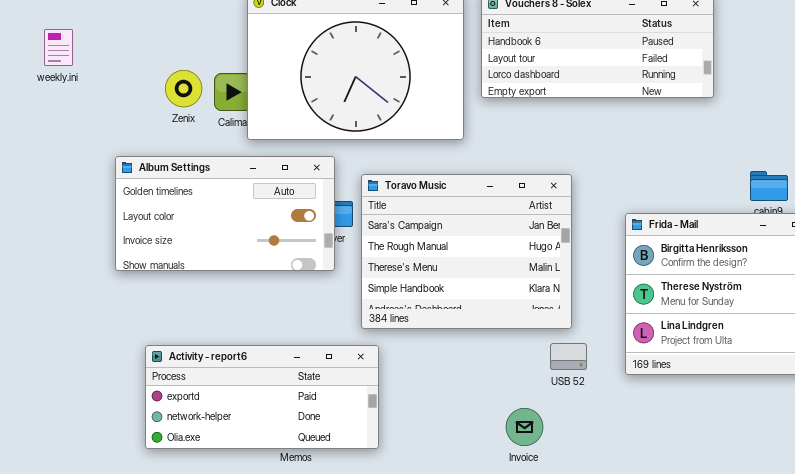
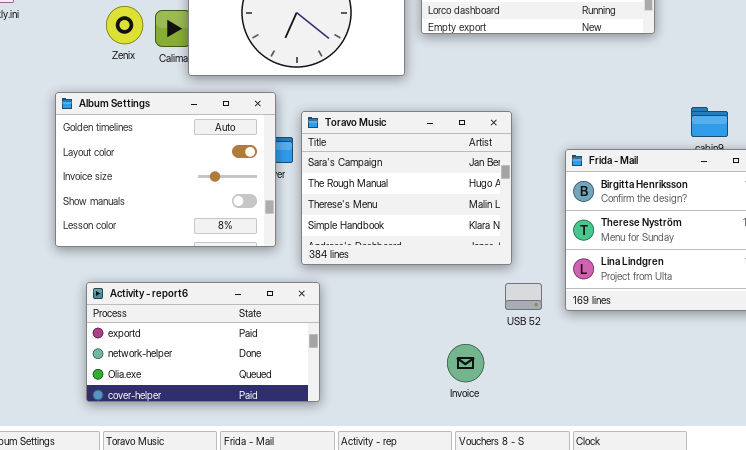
Album Settings: [115,156,335,271] -> [55,92,276,247], resized
USB 52: [550,343,587,370] -> [505,283,542,310], moved
Activity - report6: [145,345,379,449] -> [86,282,320,402], resized

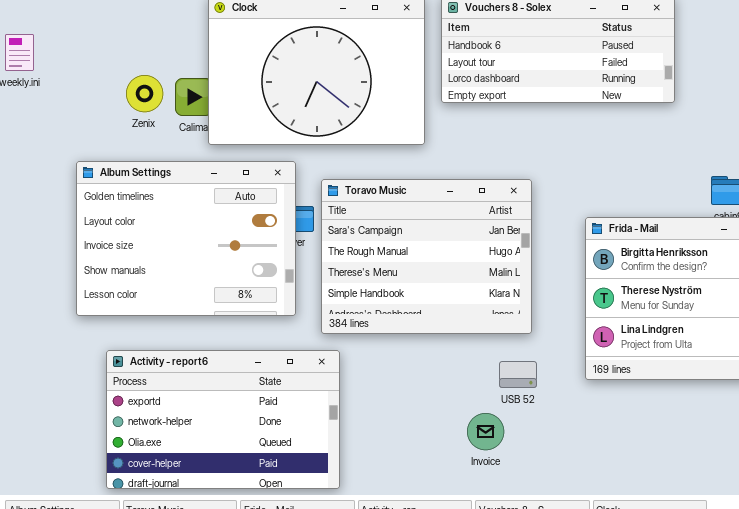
Activity - report6: [86,282,320,402] -> [106,350,340,489], resized
USB 52: [505,283,542,310] -> [499,361,537,388], moved

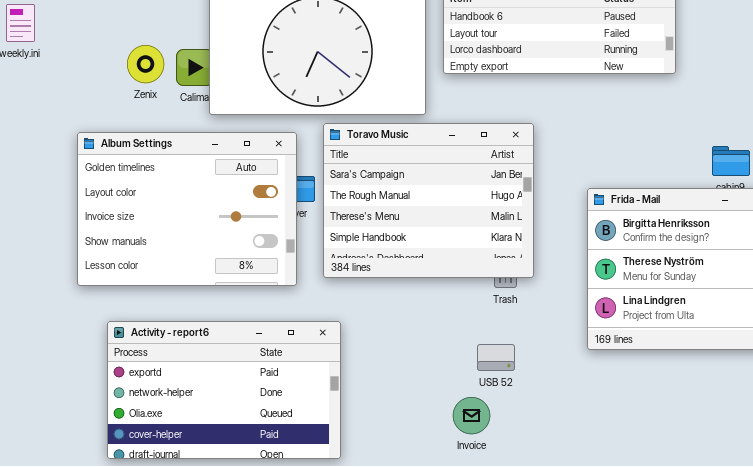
Toravo Music: [321,179,532,334] -> [323,123,534,278], moved
USB 52: [499,361,537,388] -> [477,344,515,371], moved
Invoice: [467,413,504,450] -> [453,397,490,434], moved

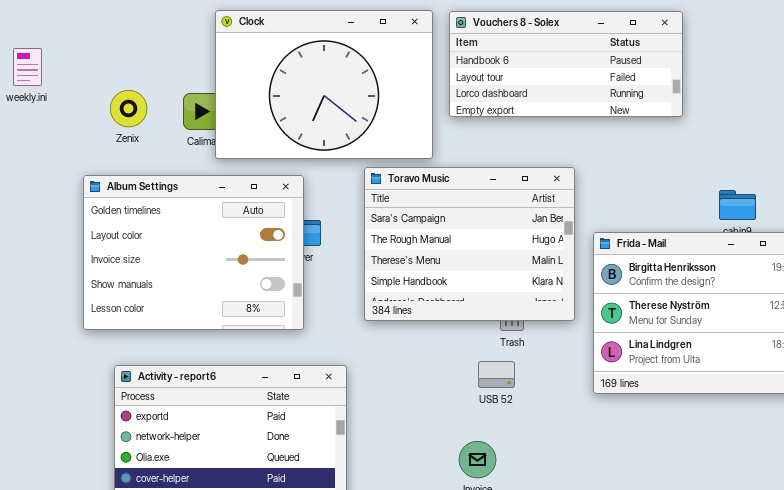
Zenix: [127,45,164,83] -> [110,90,147,127], moved
Toravo Music: [323,123,534,278] -> [364,167,575,321], moved
USB 52: [477,344,515,371] -> [478,361,515,388], moved

